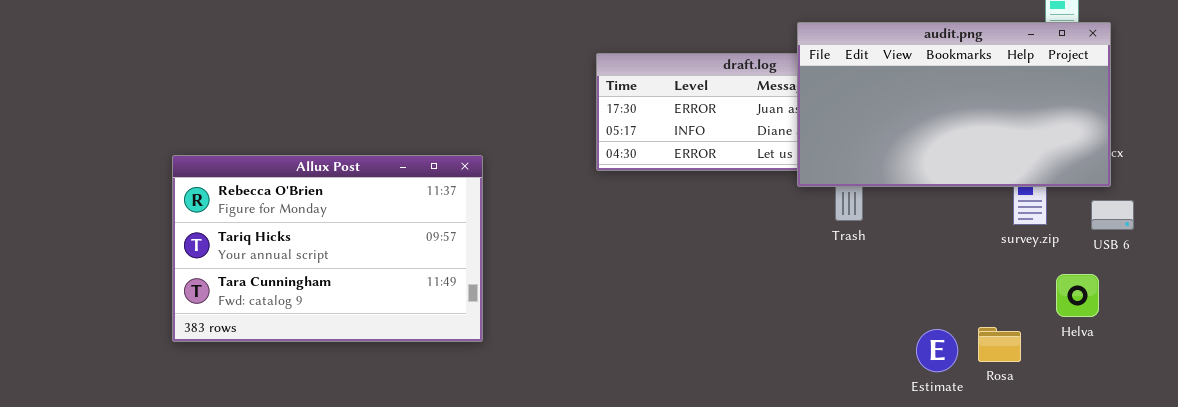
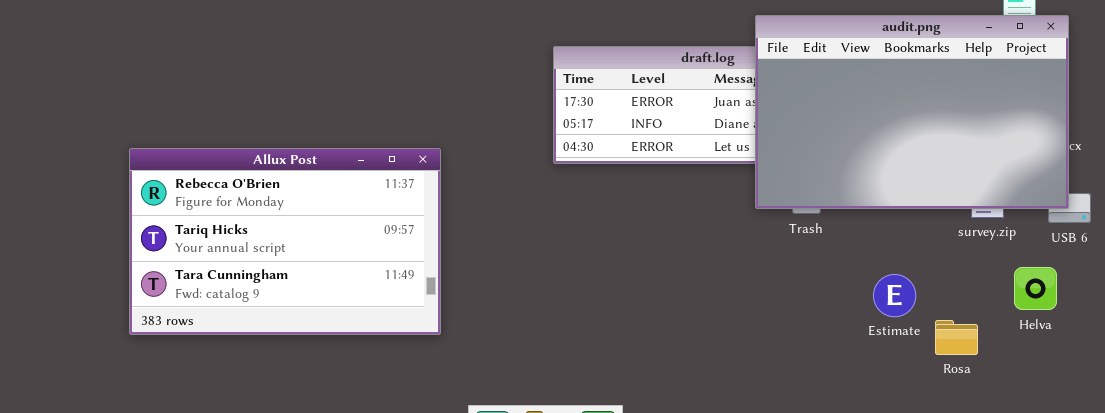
audit.png: [797,22,1111,187] -> [755,15,1069,209], resized
Estimate: [916,329,958,372] -> [873,274,916,317], moved

